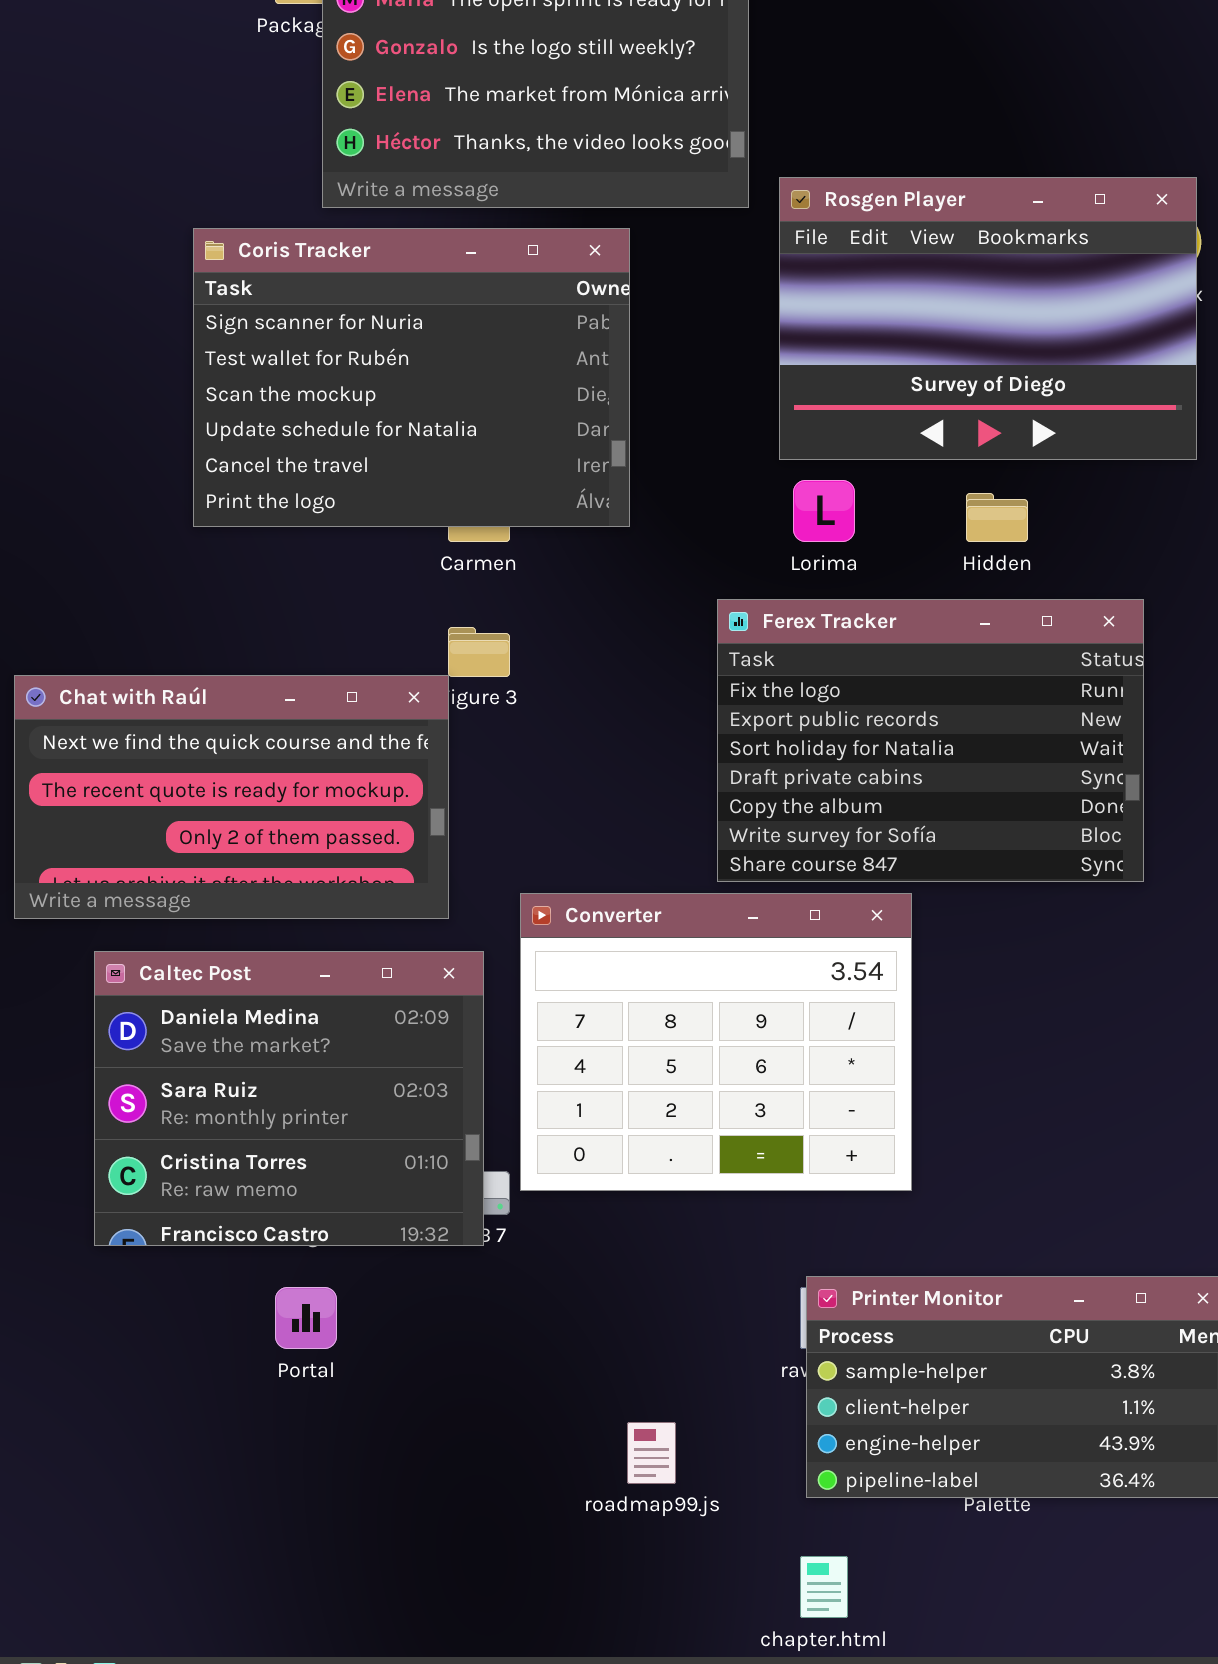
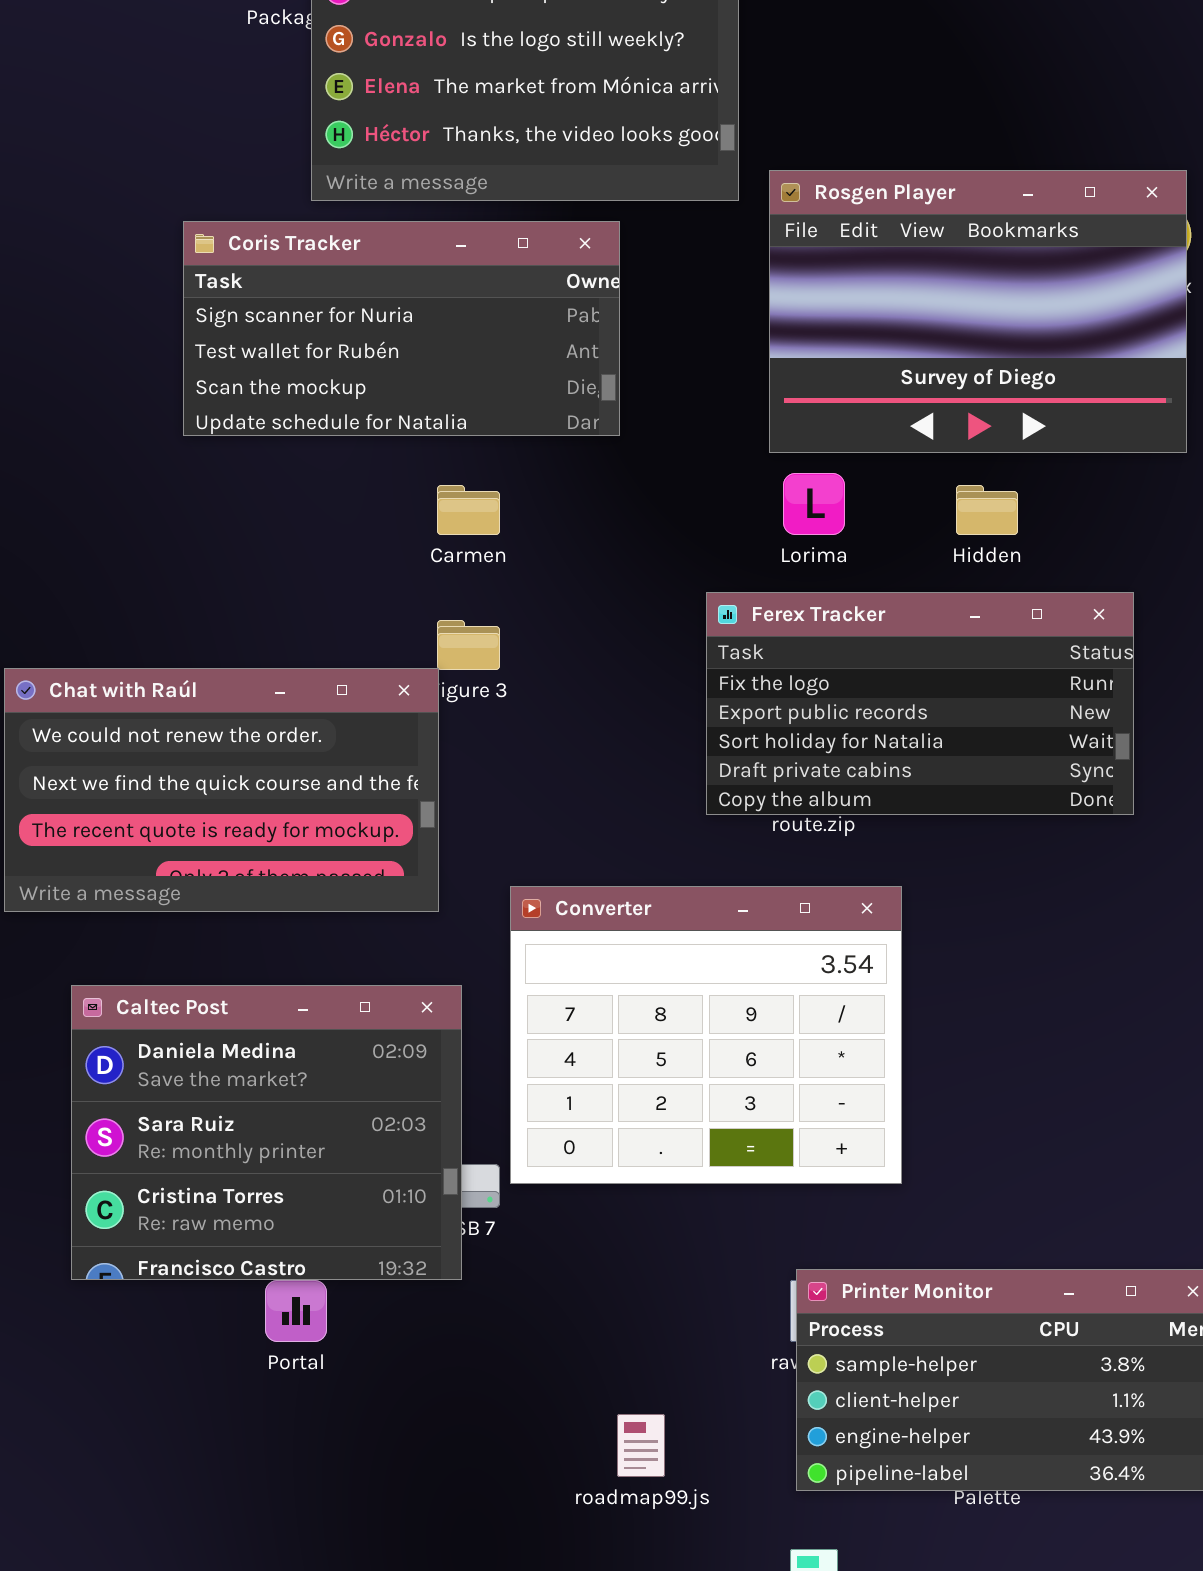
Coris Tracker: [193,228,630,527] -> [183,221,620,436], resized
Ferex Tracker: [717,599,1144,882] -> [706,592,1134,815], resized
Chat with Raúl: [14,675,449,919] -> [4,668,439,912], scrolled up 1 row
Caltec Post: [94,951,484,1246] -> [71,985,462,1280], moved

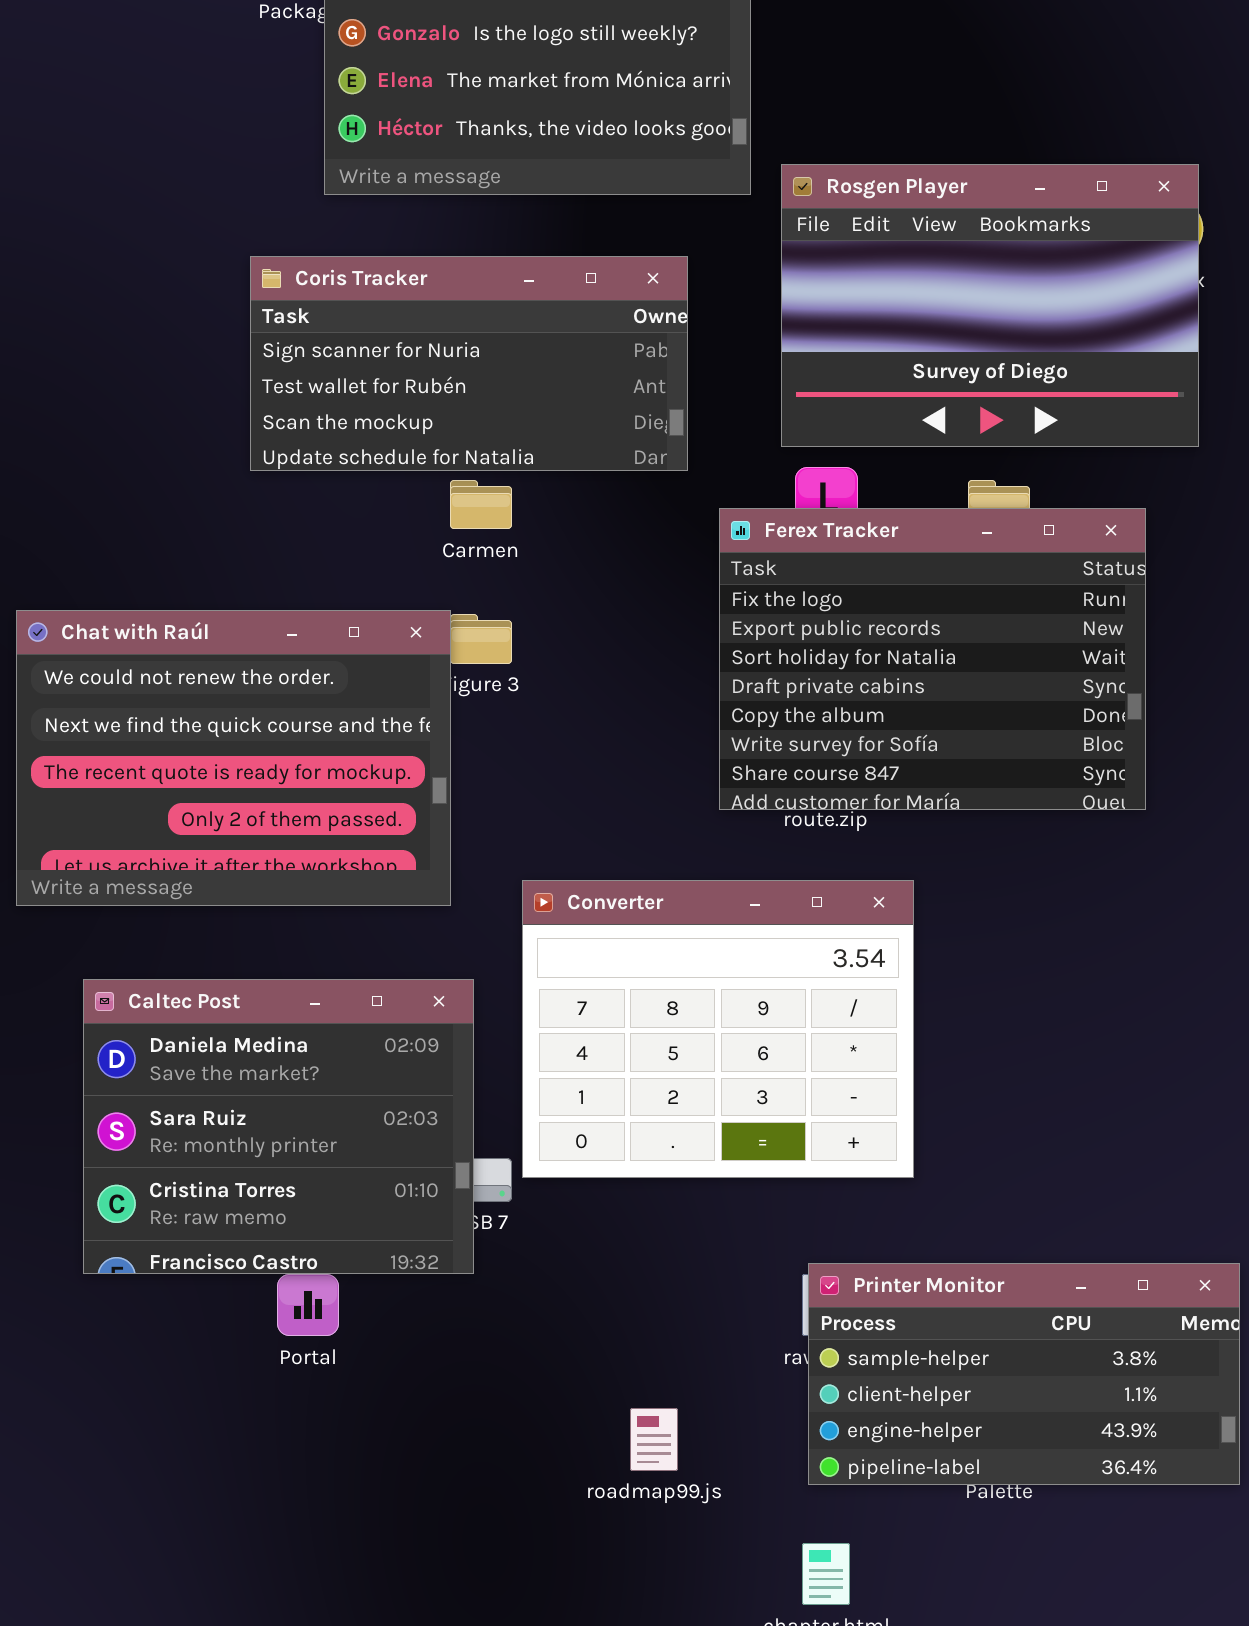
Coris Tracker: [183,221,620,436] -> [250,256,688,471], moved
Ferex Tracker: [706,592,1134,815] -> [719,508,1146,810], resized
Chat with Raúl: [4,668,439,912] -> [16,610,451,906], resized

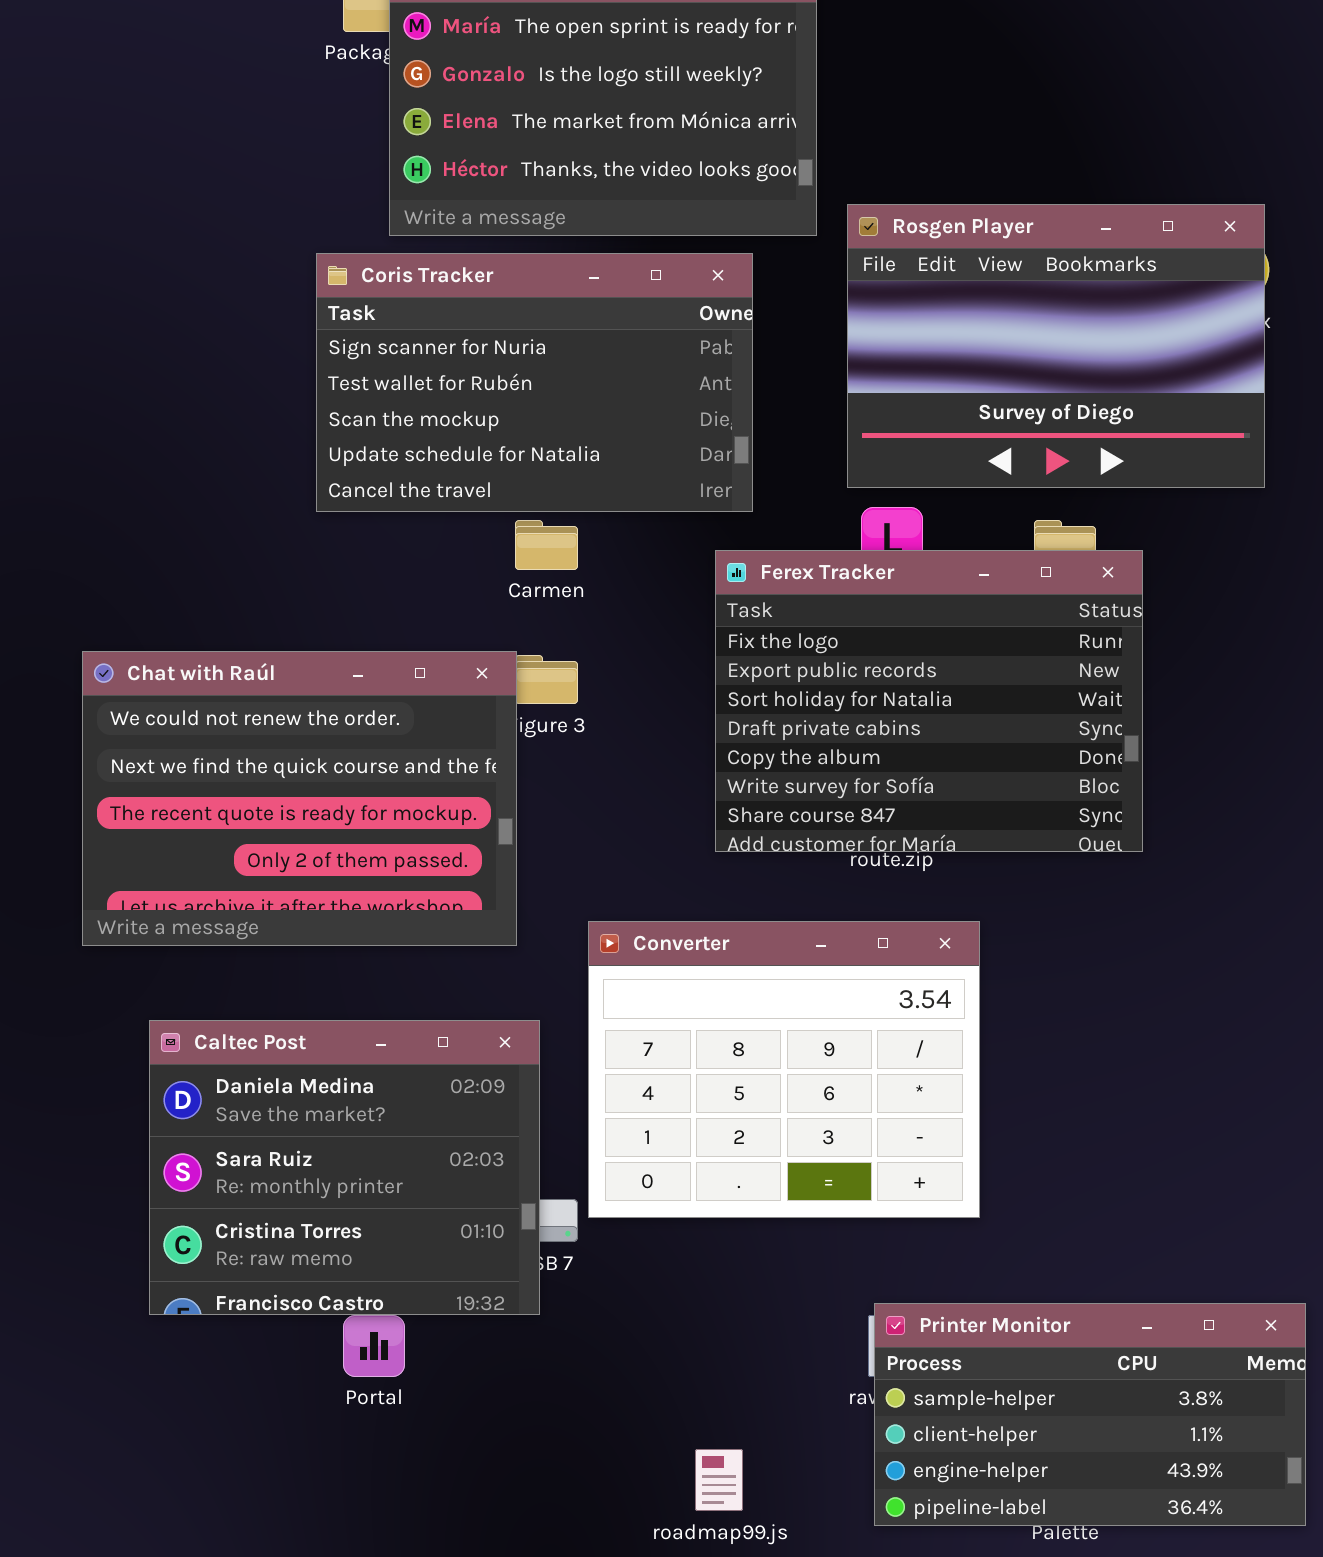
Coris Tracker: [250,256,688,471] -> [316,253,753,512], resized
Ferex Tracker: [719,508,1146,810] -> [715,550,1143,852], moved

